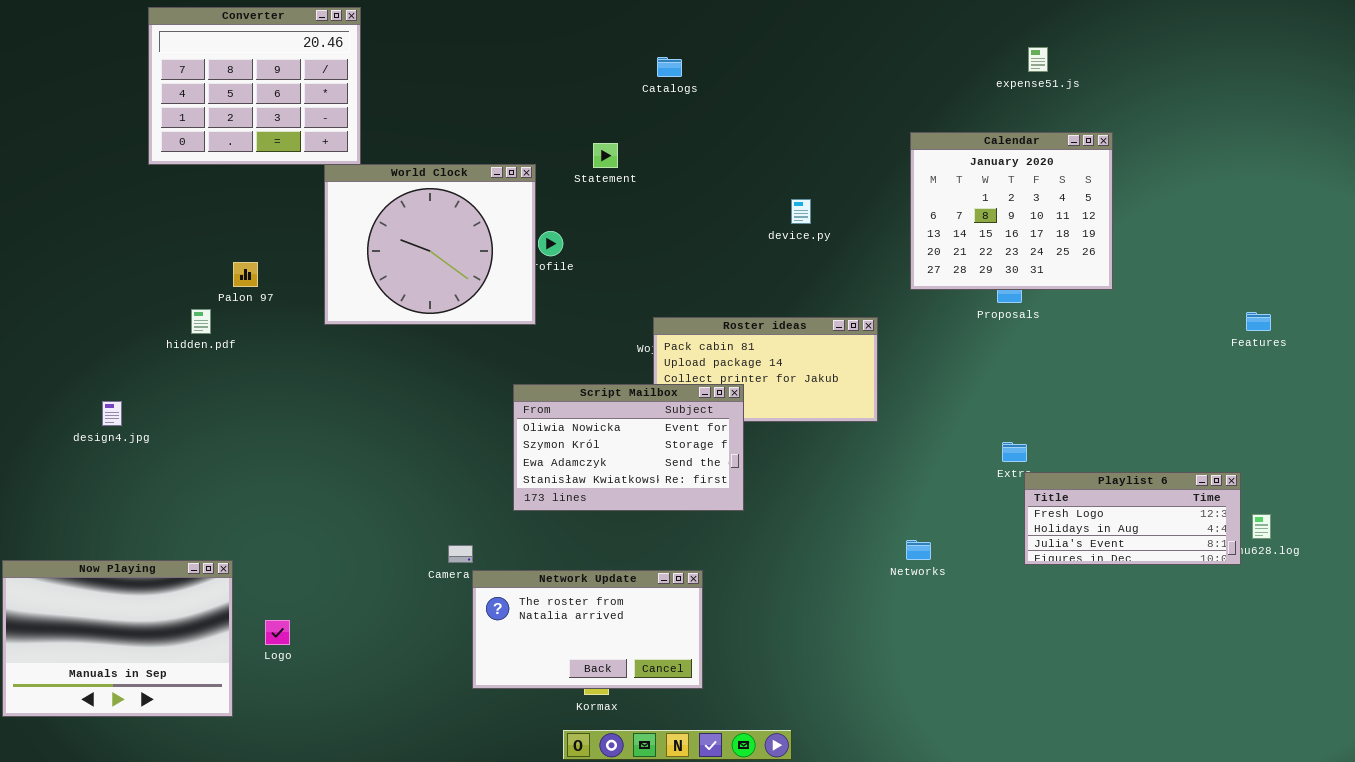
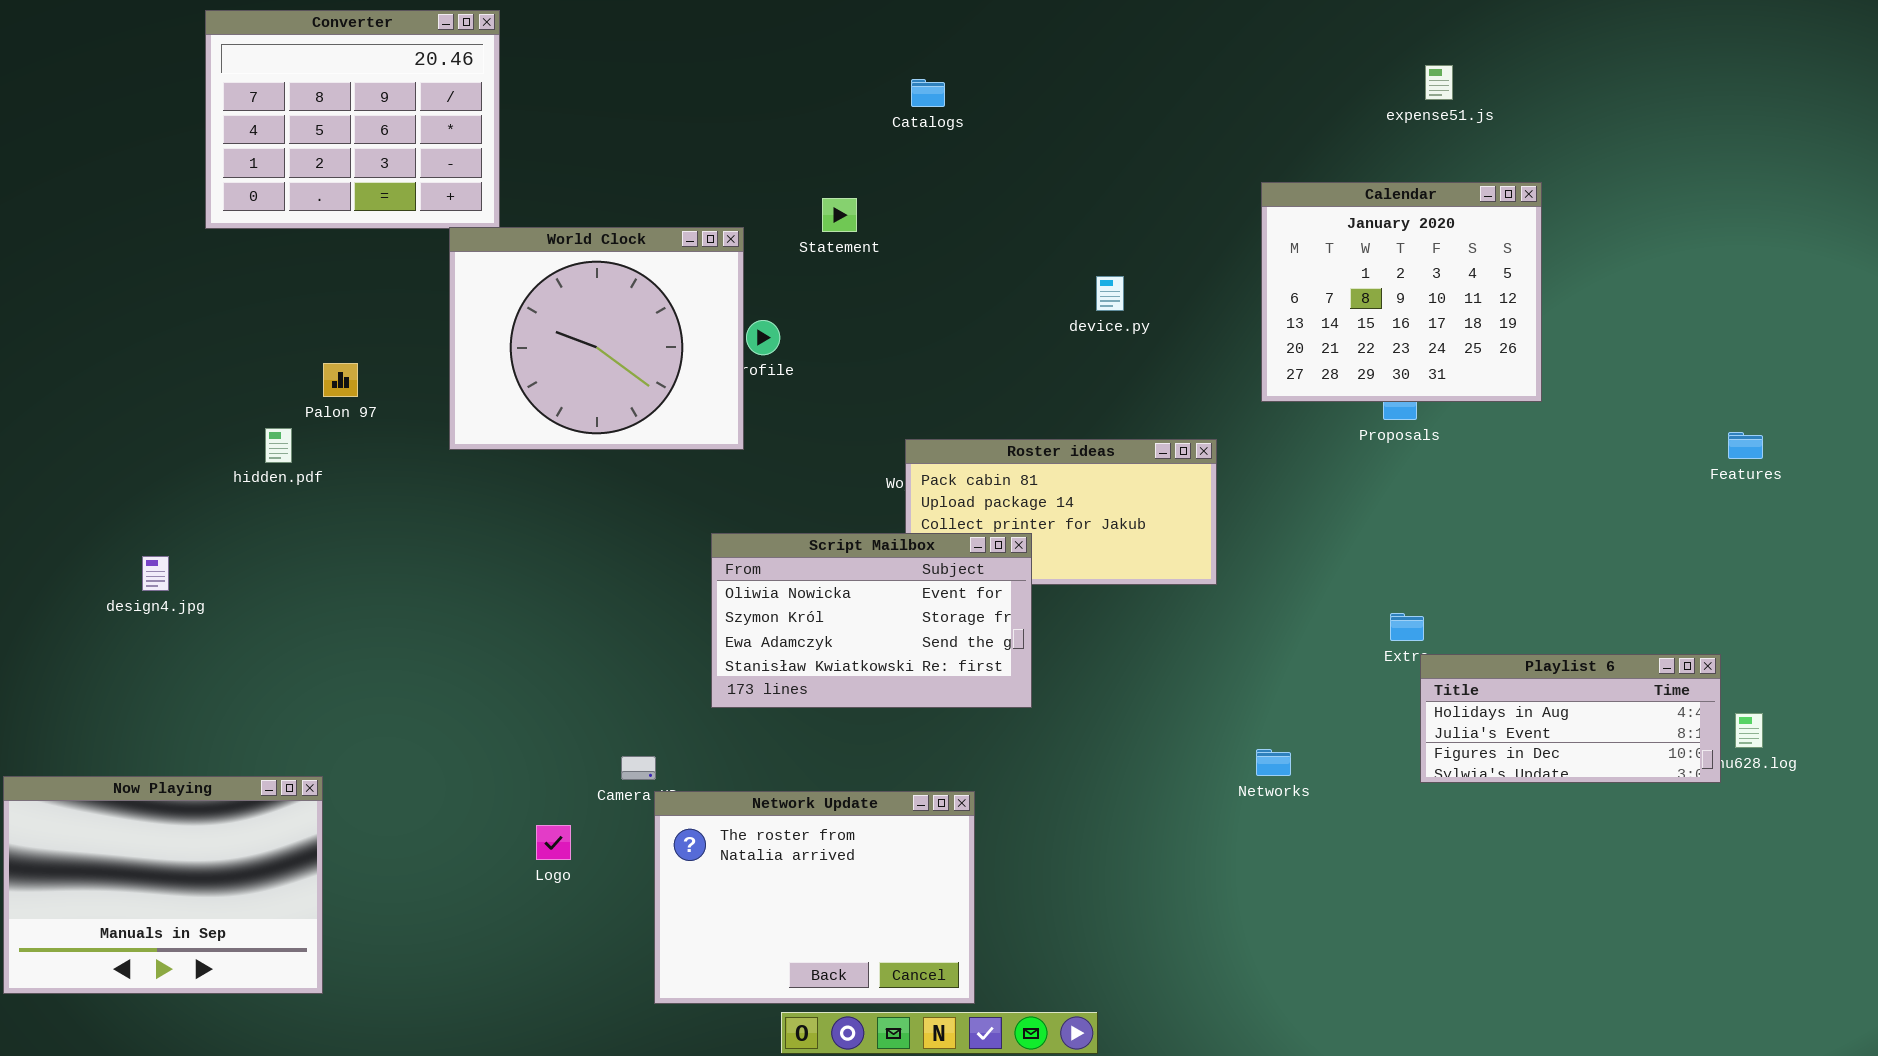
Playlist 6: [1024,472,1241,565] -> [1420,654,1721,783], scrolled down 1 row
Network Update: [472,570,703,689] -> [654,791,975,1004], resized
Logo: [265,620,290,645] -> [536,825,571,860], moved

